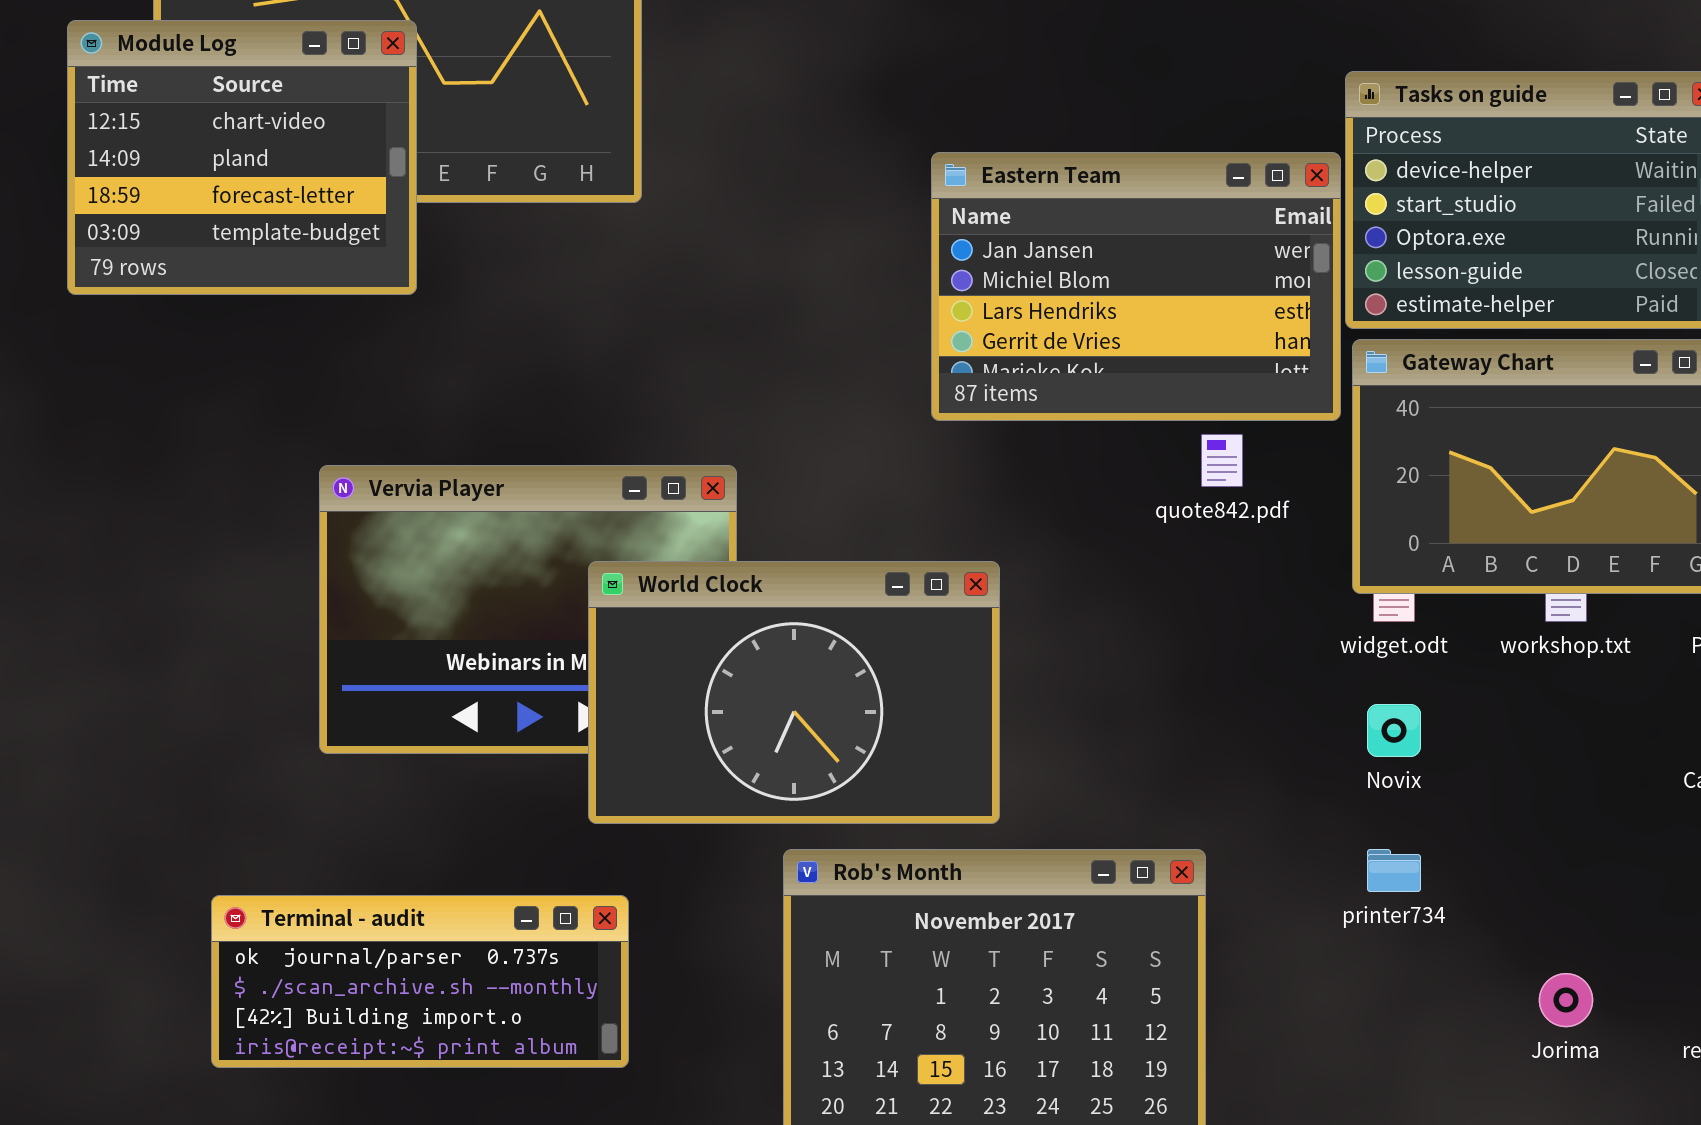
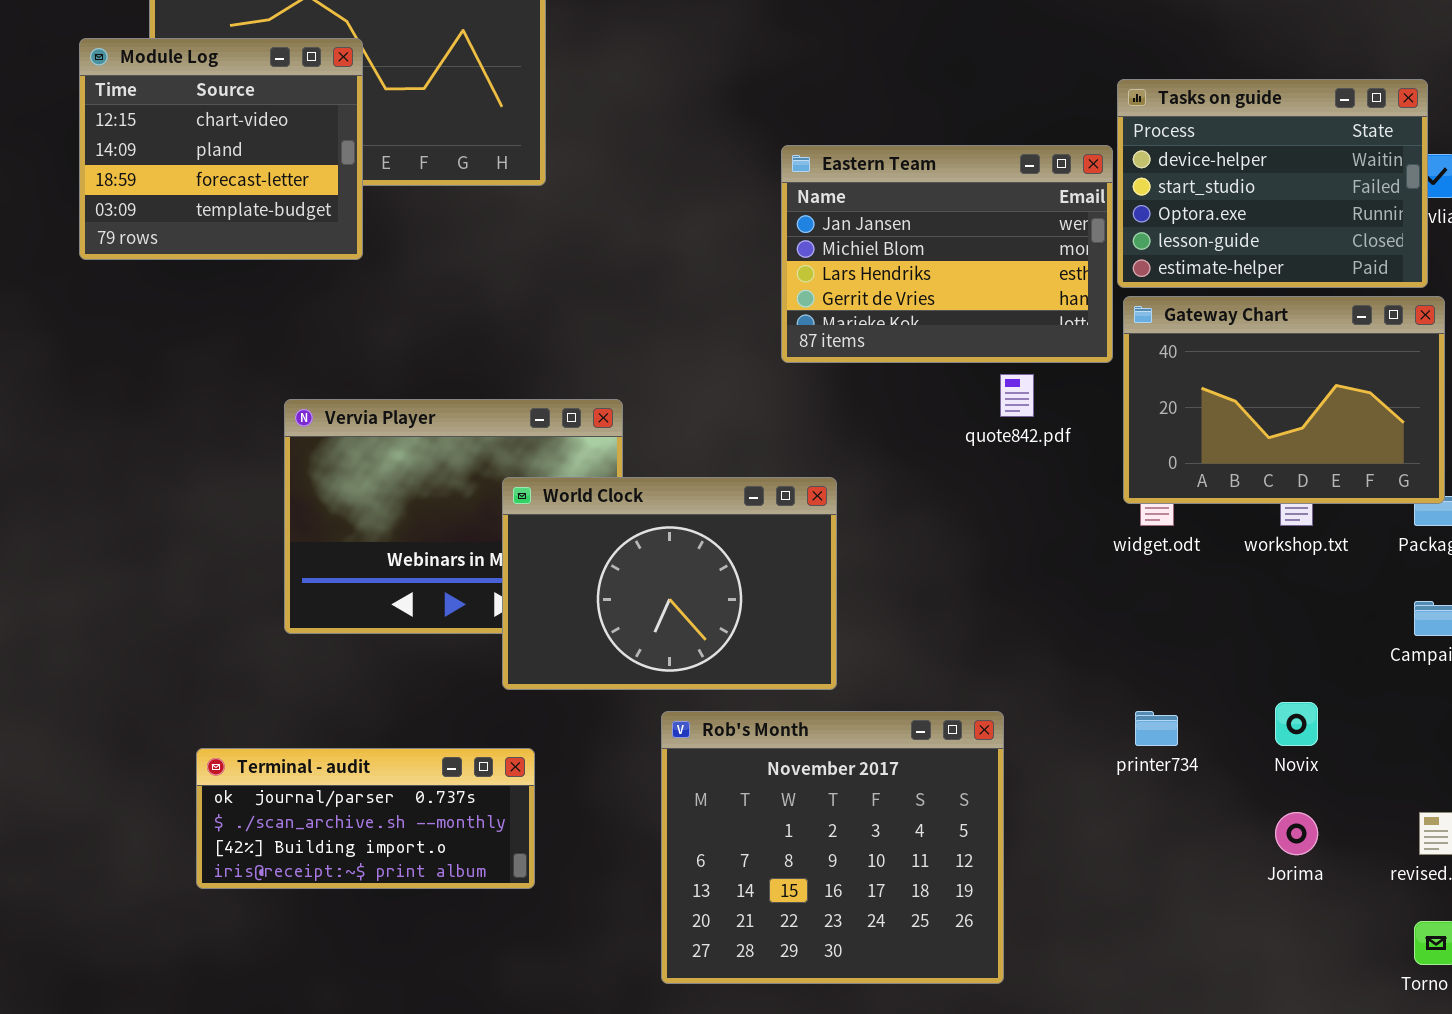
Novix: [1367,704,1421,757] -> [1275,702,1318,746], moved

